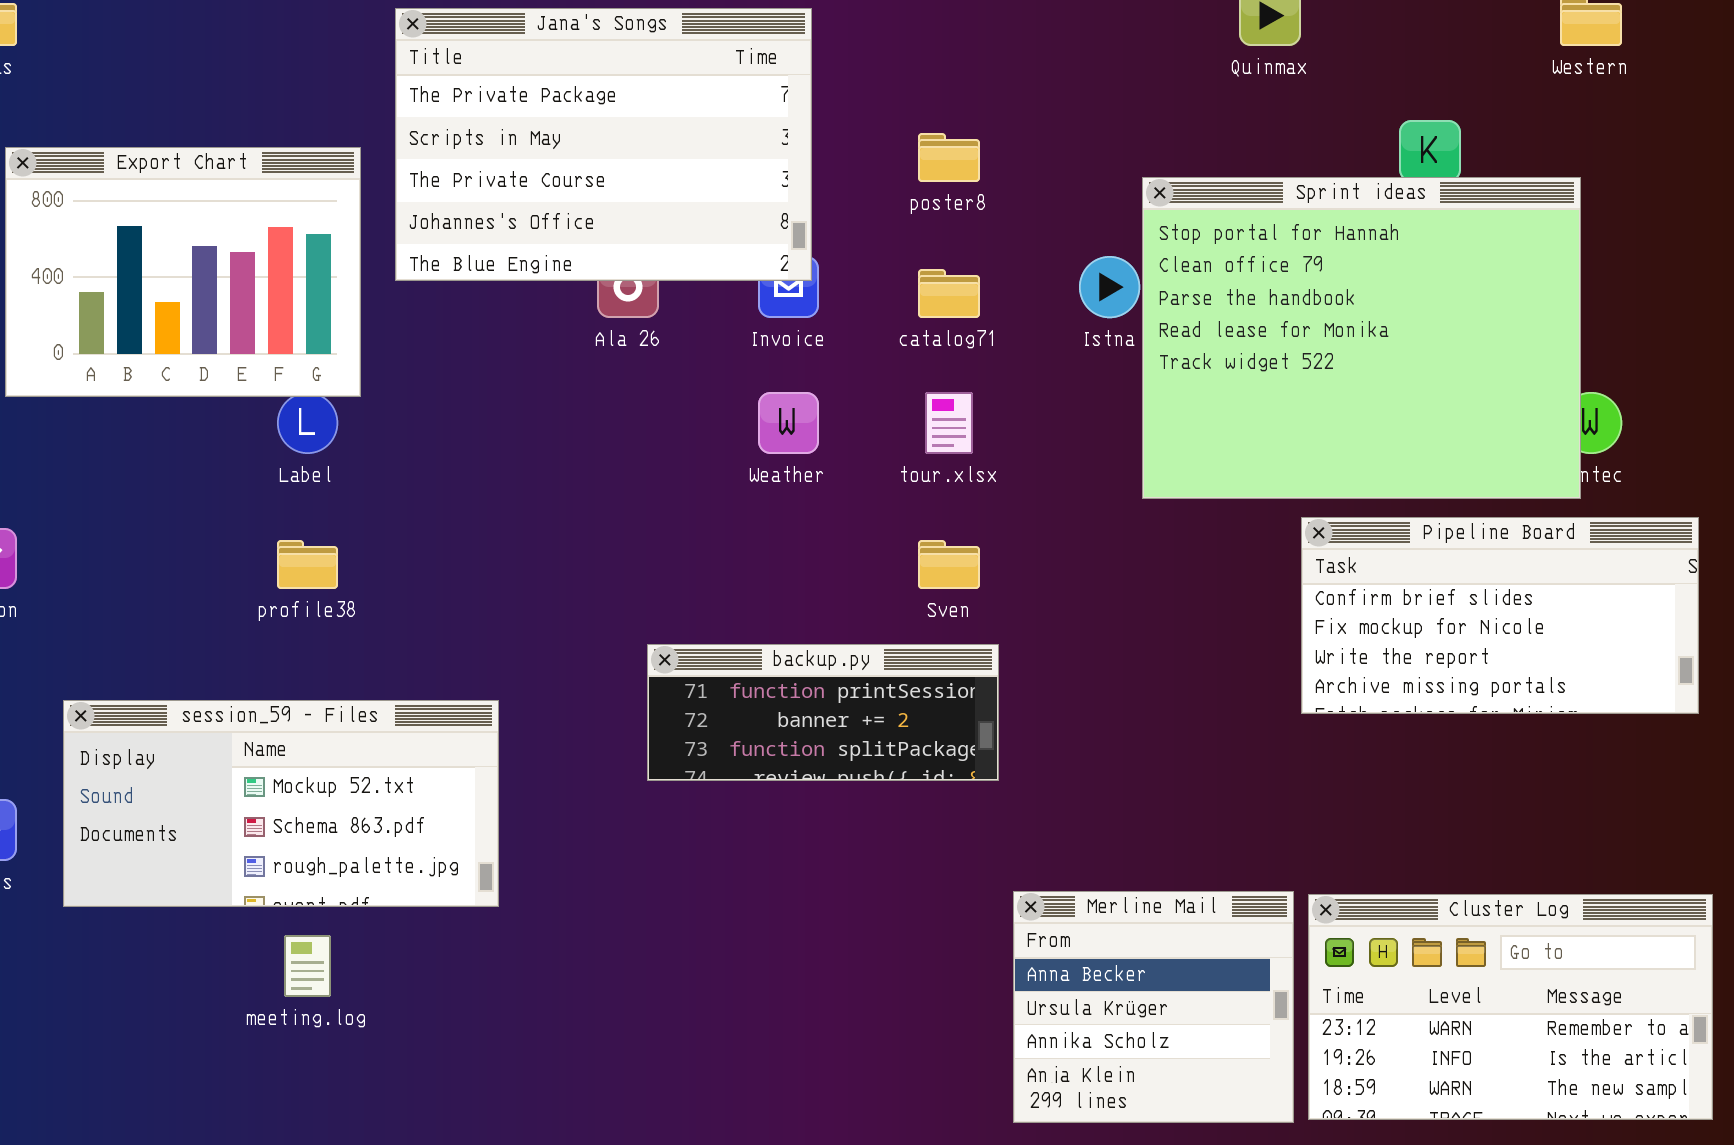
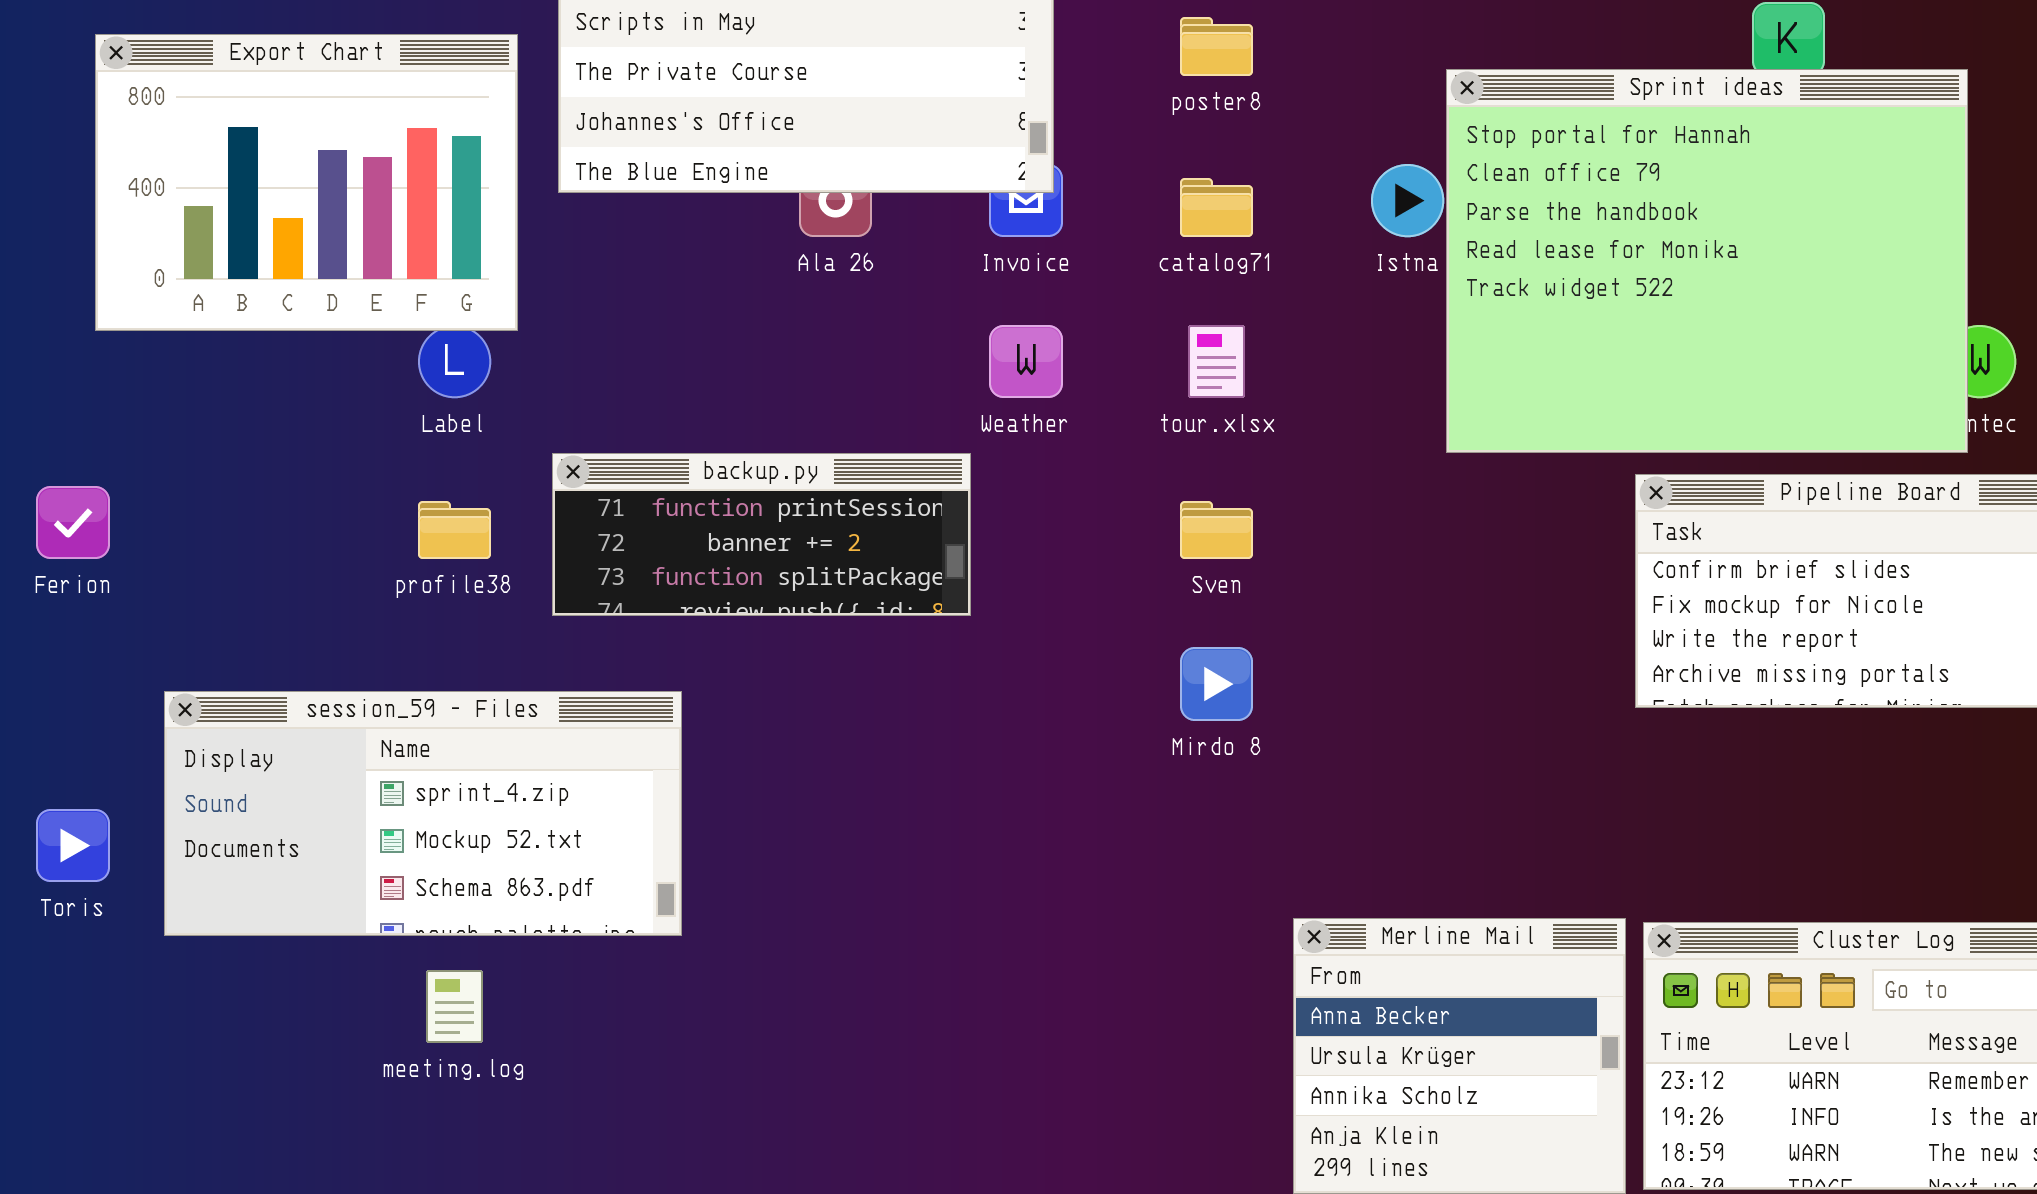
backup.py: [647,644,999,781] -> [552,453,971,616], moved
session_59 - Files: [63,700,499,907] -> [164,691,682,936], scrolled up 1 row

